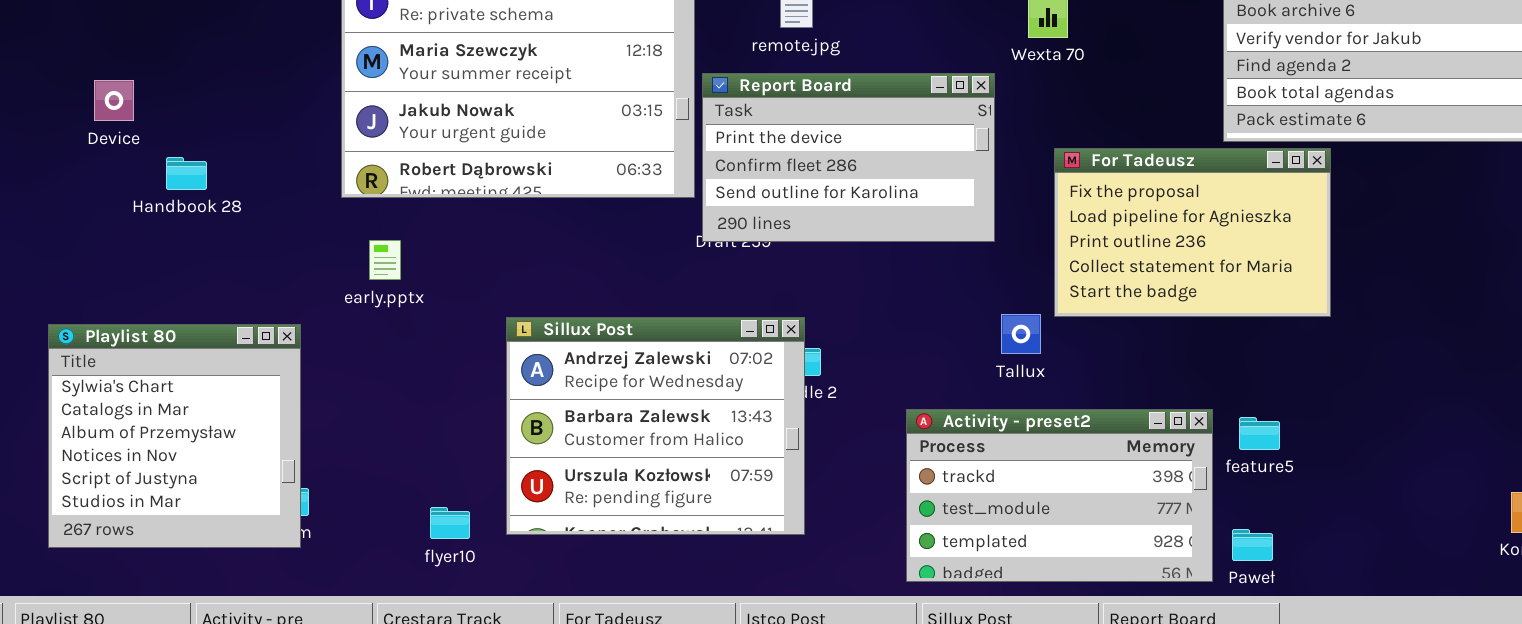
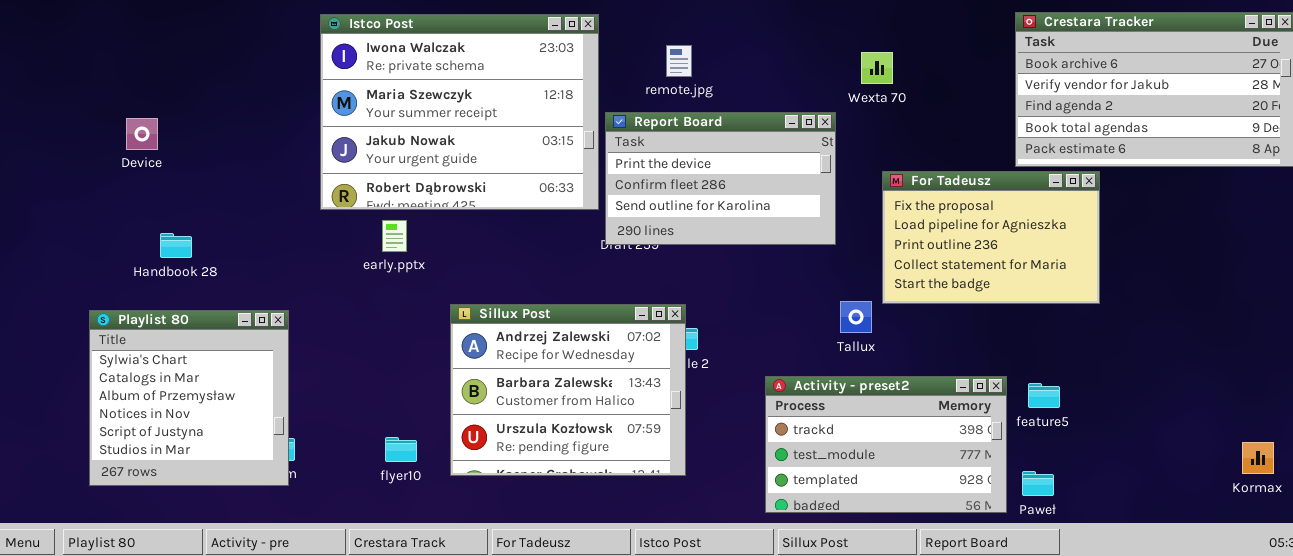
Handbook 28: [166,157,207,190] -> [160,233,192,258], moved
early.pptx: [369,240,401,280] -> [382,220,407,252], moved
flyer10: [430,507,470,539] -> [385,437,417,462], moved

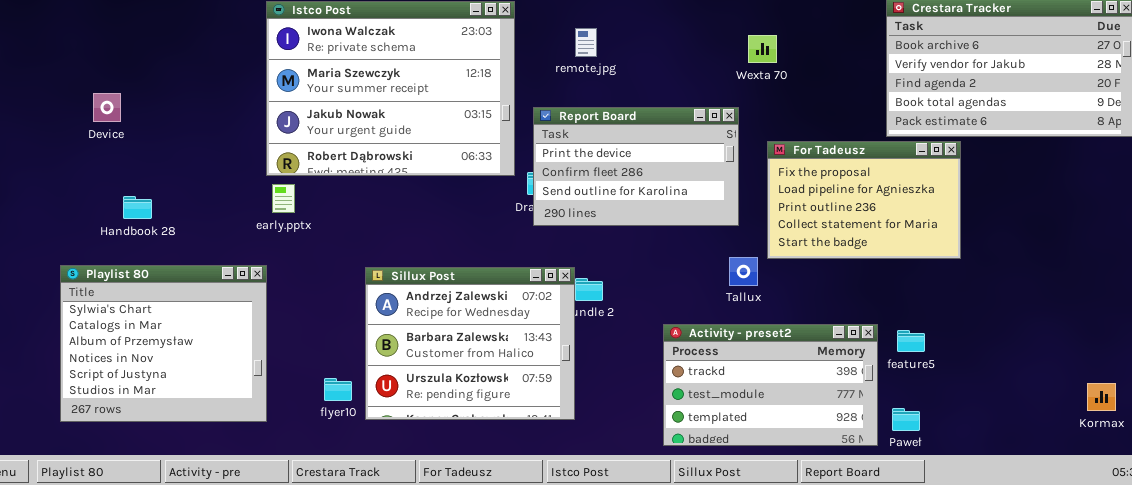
Report Board: [605,112,836,245] -> [533,107,739,226], moved
early.pptx: [382,220,407,252] -> [272,184,295,213], moved
Sillux Post: [450,304,686,476] -> [365,267,575,420], moved
Playlist 80: [89,310,289,486] -> [60,265,267,422], resized

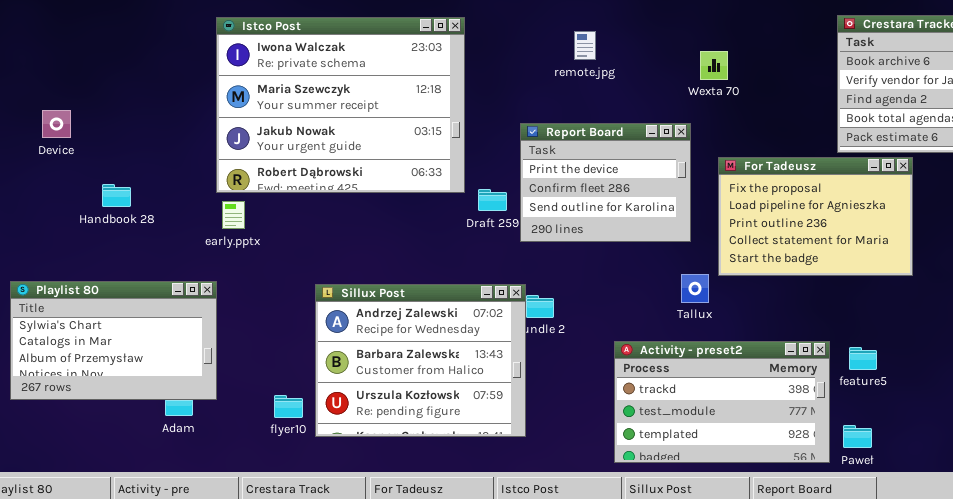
remote.jpg: [575,28,597,57] -> [574,31,596,60], moved
Report Board: [533,107,739,226] -> [520,123,691,242], resized
Handbook 28: [123,196,152,219] -> [102,184,131,207], moved
Playlist 80: [60,265,267,422] -> [10,281,217,400], resized

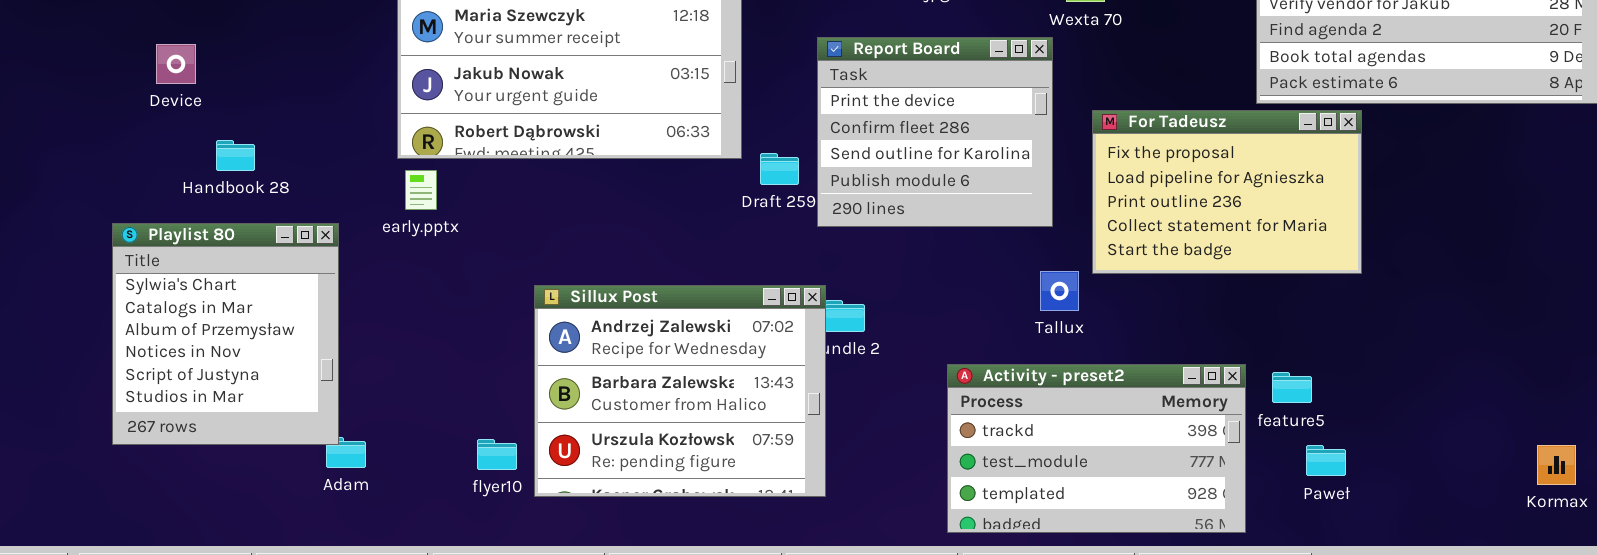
Report Board: [520,123,691,242] -> [817,37,1053,227], resized
Handbook 28: [102,184,131,207] -> [216,140,255,171], moved
Playlist 80: [10,281,217,400] -> [112,223,339,445], resized
Paweł: [843,425,872,448] -> [1306,445,1346,476], moved

